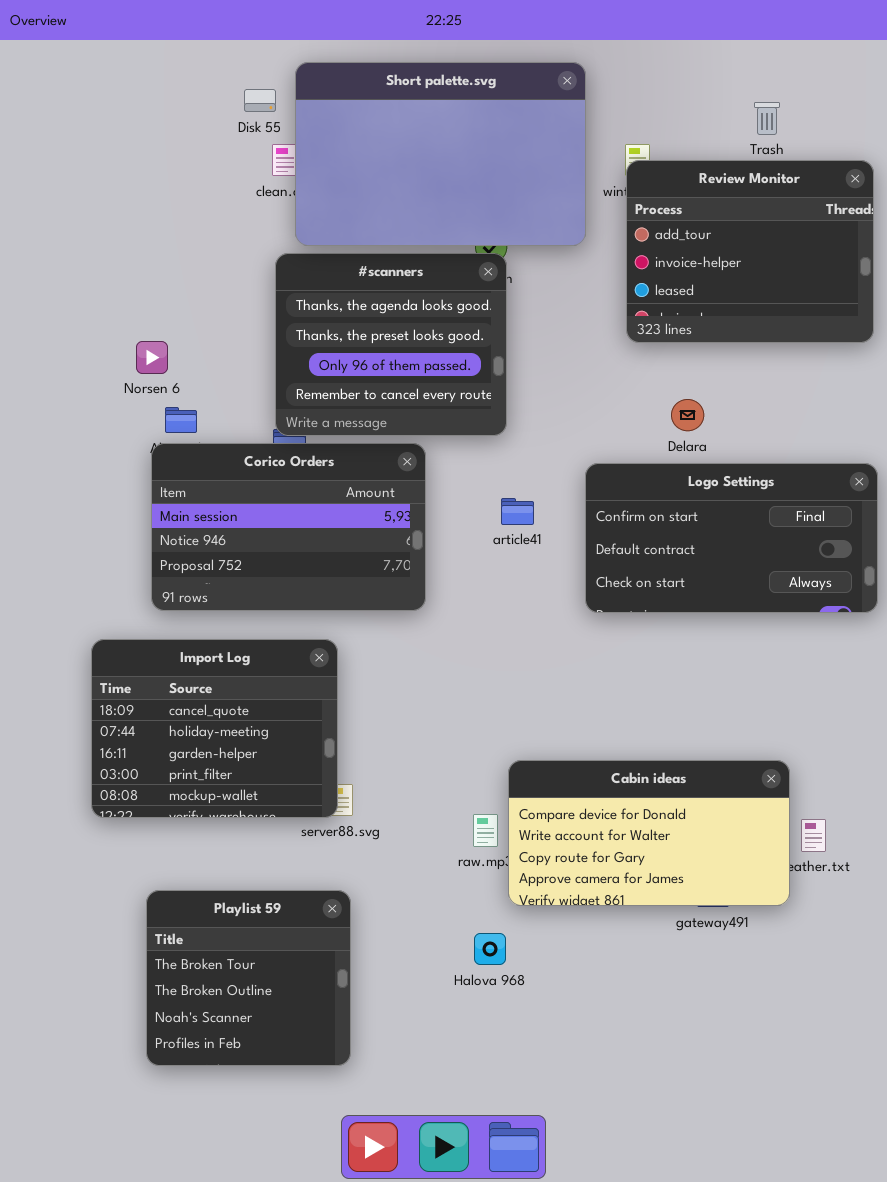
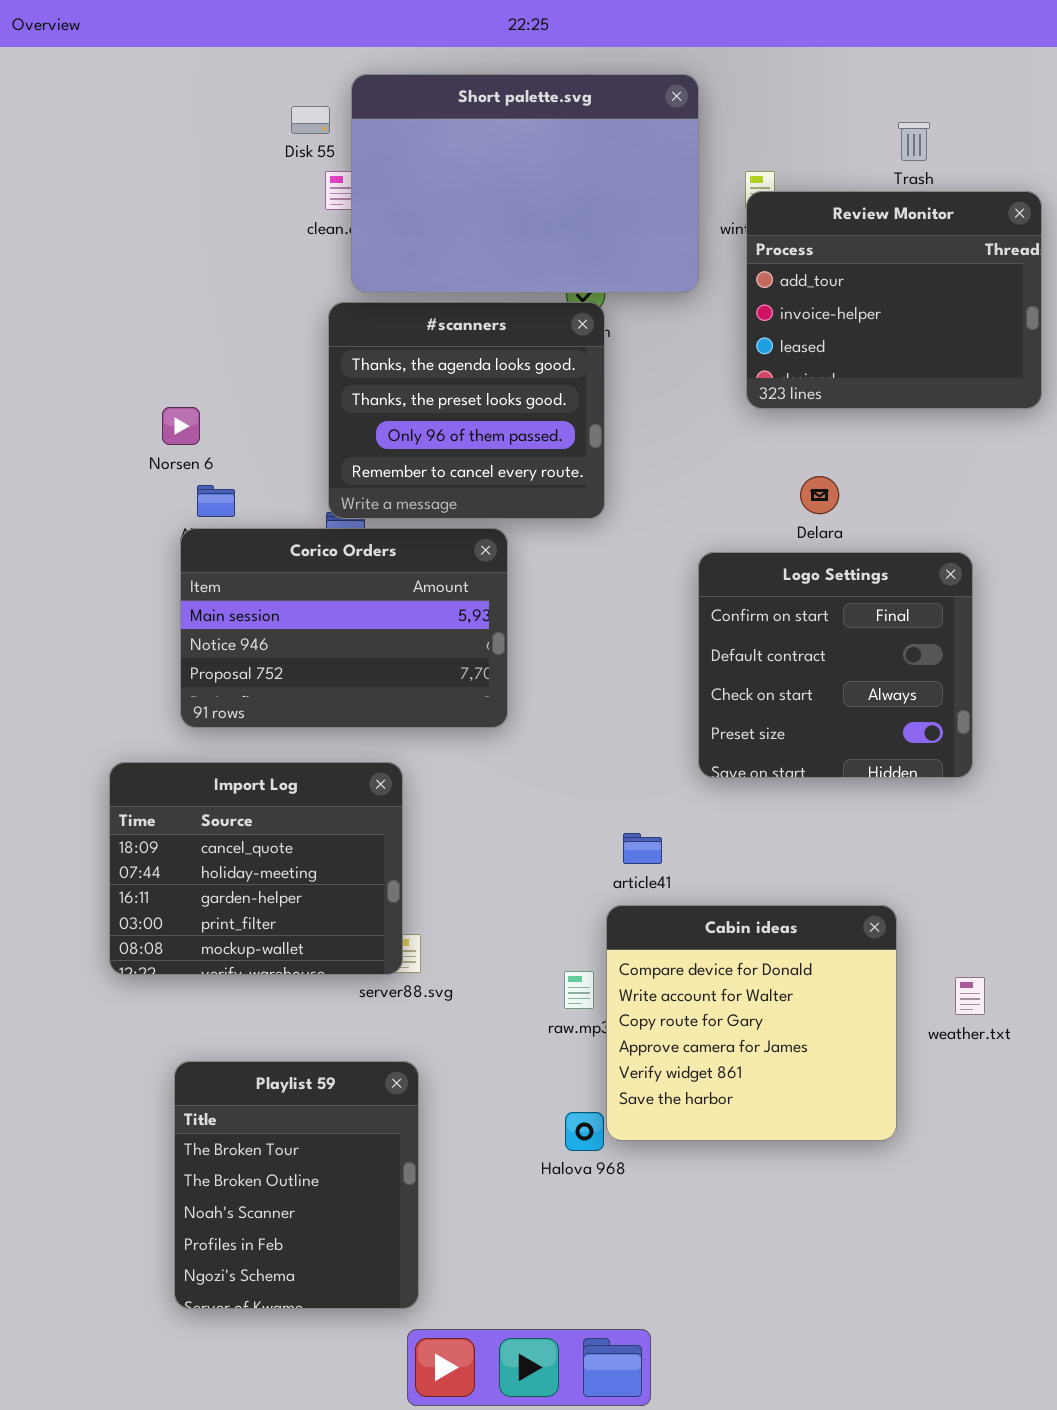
Logo Settings: [585,463,878,613] -> [698,552,973,778], resized
article41: [501,498,534,525] -> [623,833,662,864], moved
Cabin ideas: [508,760,790,906] -> [606,905,897,1141], resized
Playlist 59: [146,890,351,1066] -> [174,1061,419,1309], resized

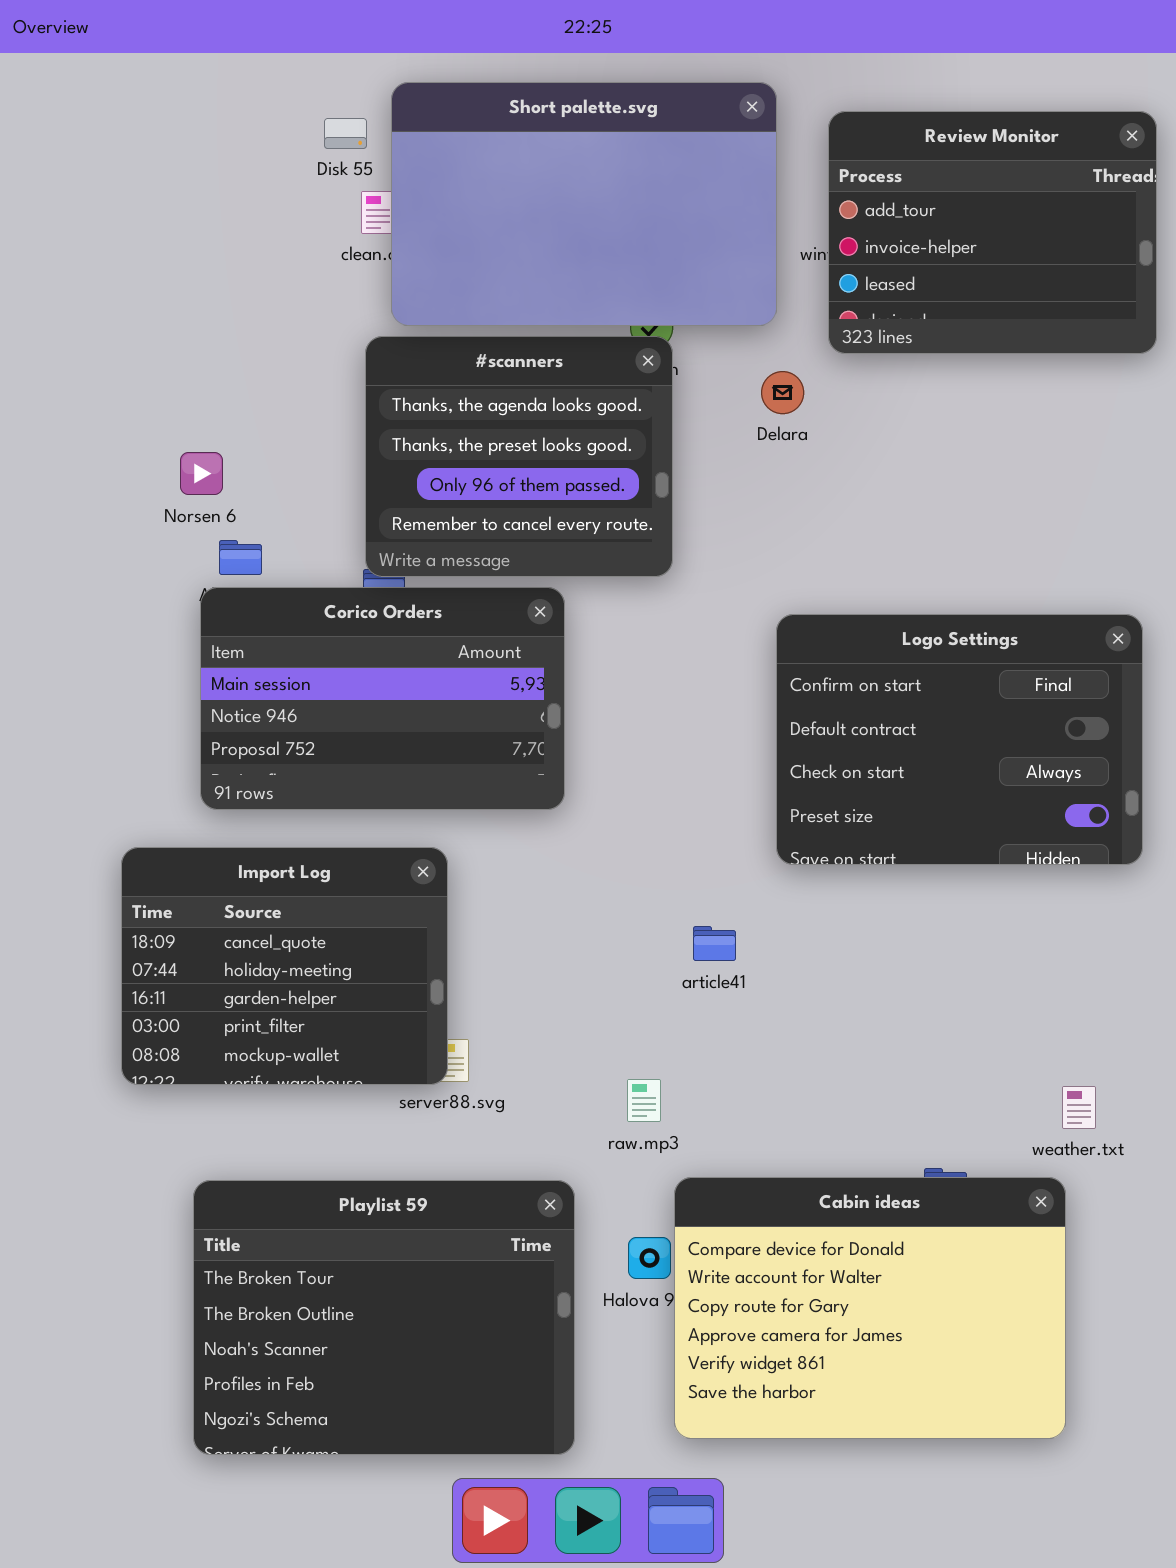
Review Monitor: [746,191,1042,409] -> [828,111,1157,354], moved
Delara: [800,476,839,514] -> [761,371,804,414], moved
Logo Settings: [698,552,973,778] -> [776,614,1143,865], resized
Cabin ideas: [606,905,897,1141] -> [674,1177,1066,1439], moved, resized
Playlist 59: [174,1061,419,1309] -> [193,1180,575,1455], resized

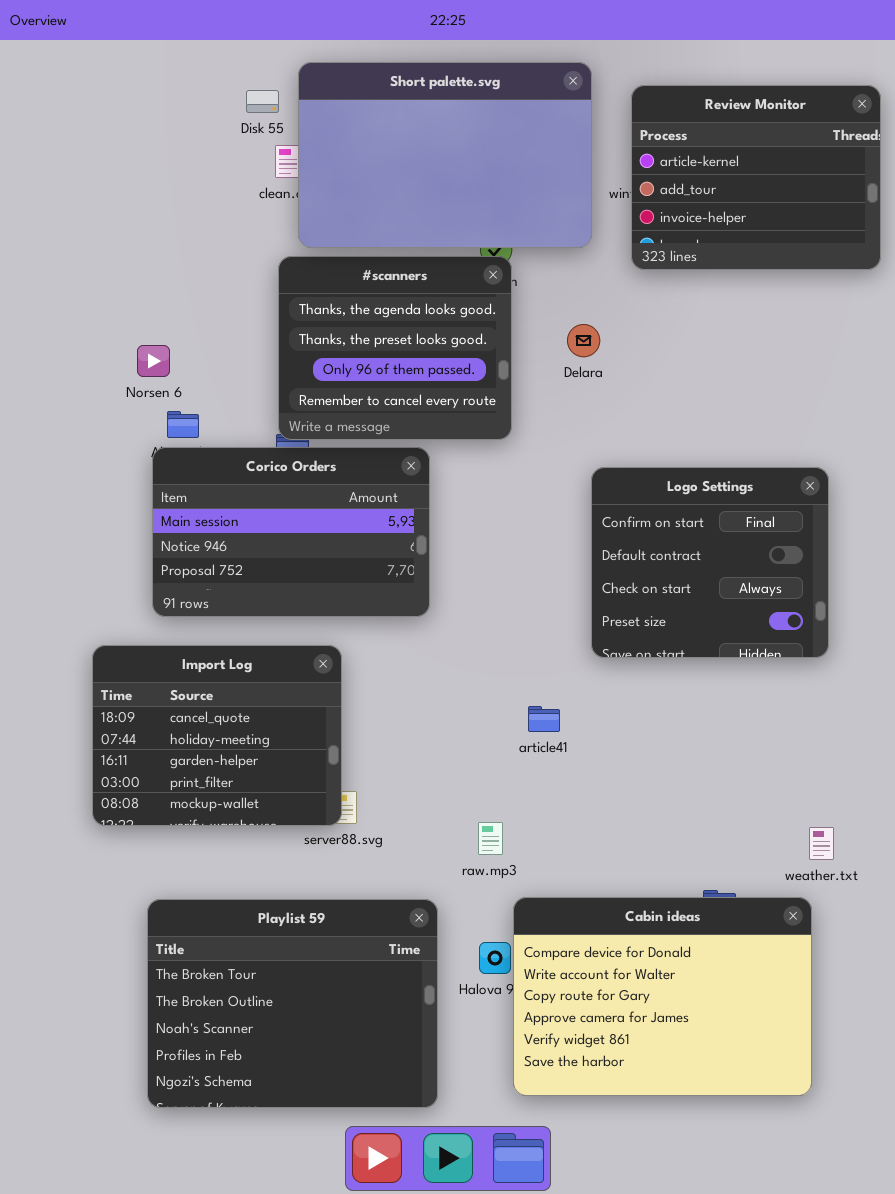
Review Monitor: [828,111,1157,354] -> [631,85,881,270], scrolled up 1 row
Delara: [761,371,804,414] -> [567,324,600,357], moved
Logo Settings: [776,614,1143,865] -> [591,467,829,658], resized

